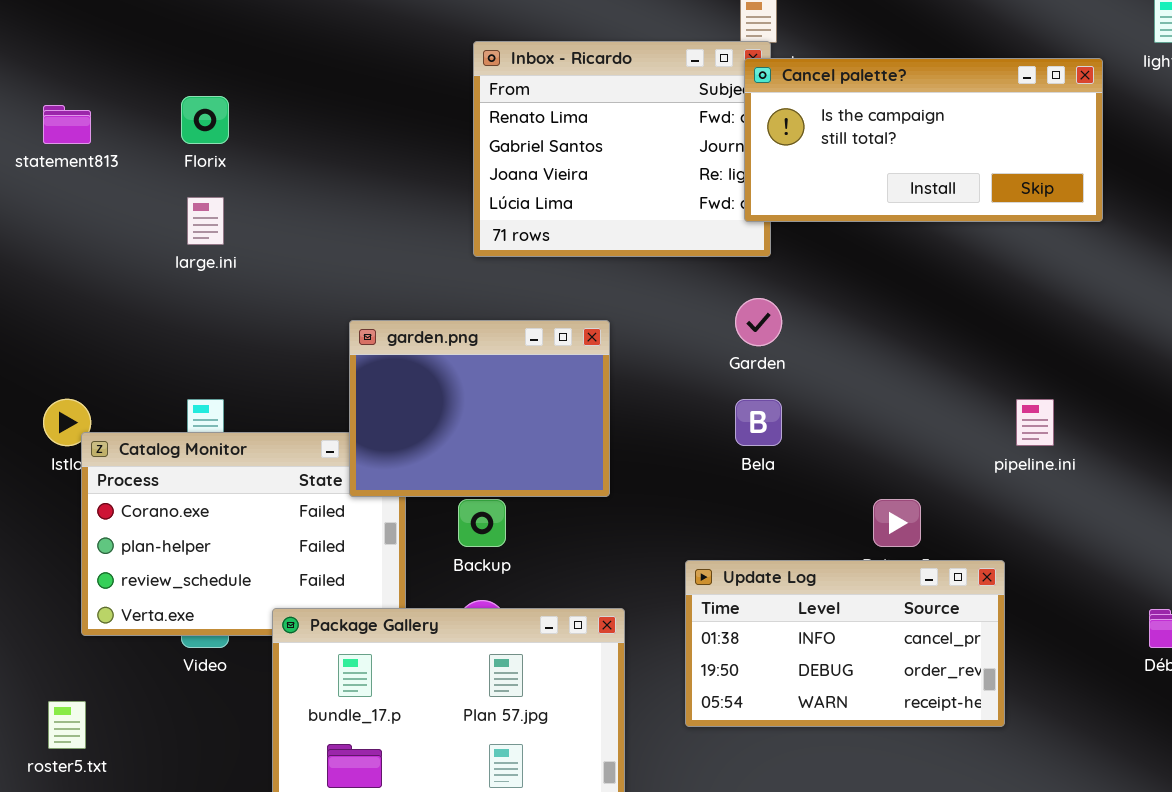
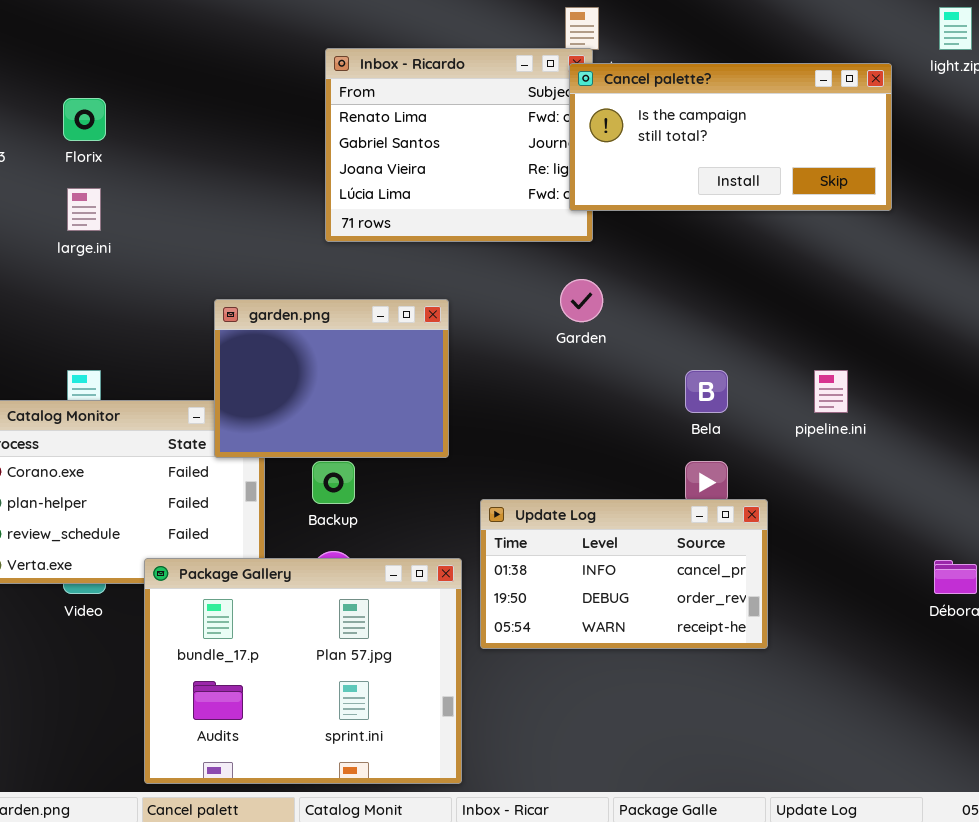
Bela: [735,399,782,446] -> [685,370,728,413], moved
Update Log: [685,560,1005,727] -> [480,499,768,649], moved

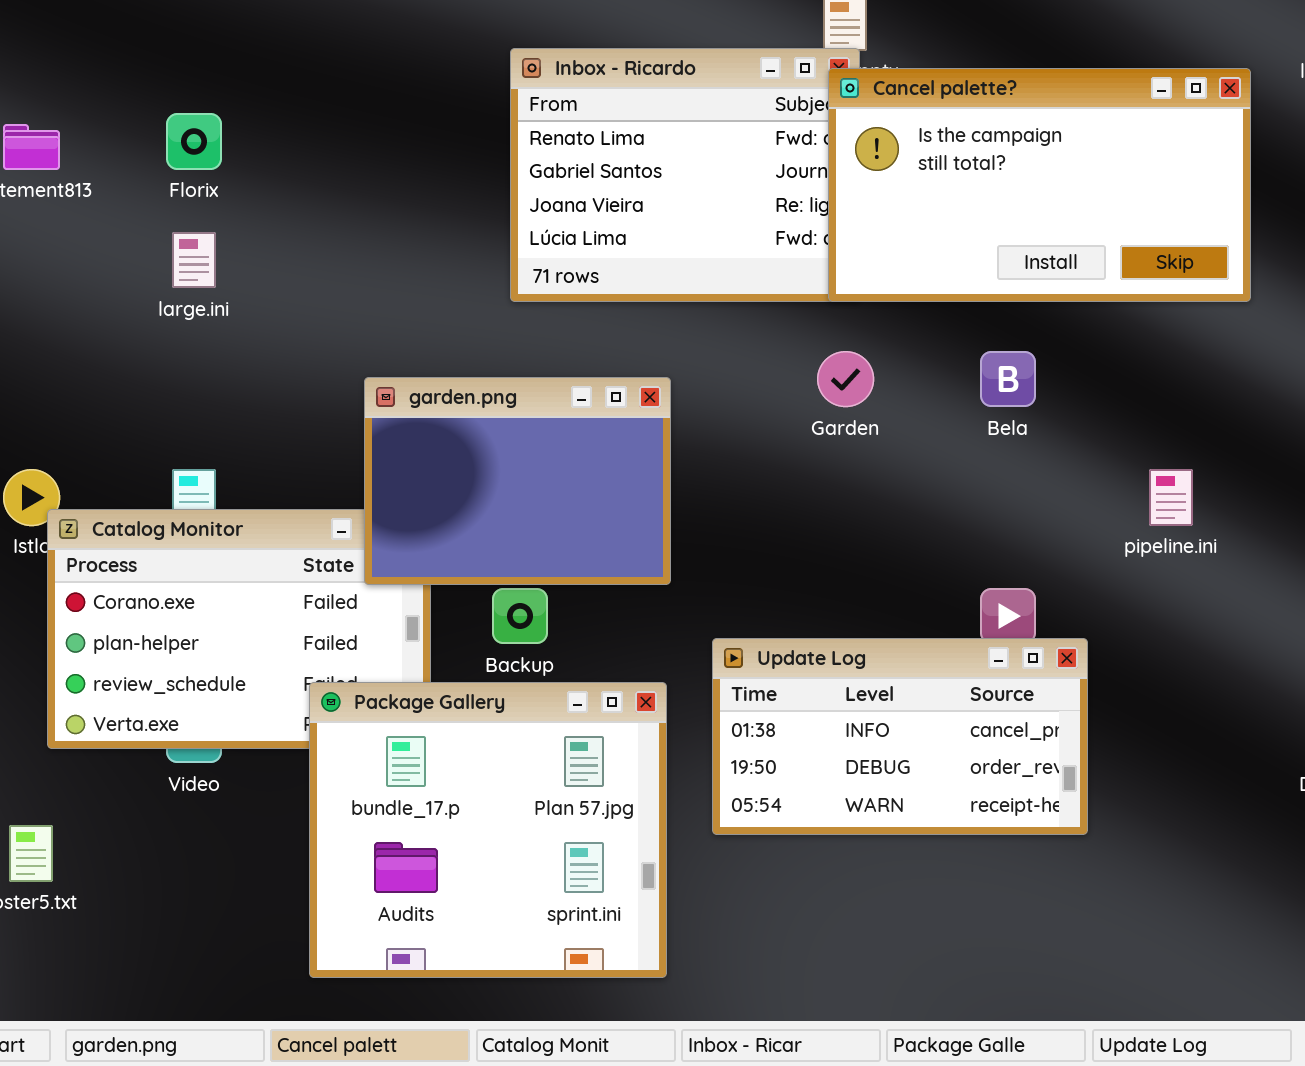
Cancel palette?: [569,63,892,211] -> [828,68,1251,302], resized
Bela: [685,370,728,413] -> [980,351,1036,407], moved
Package Gallery: [144,558,462,784] -> [309,682,667,978], moved, resized

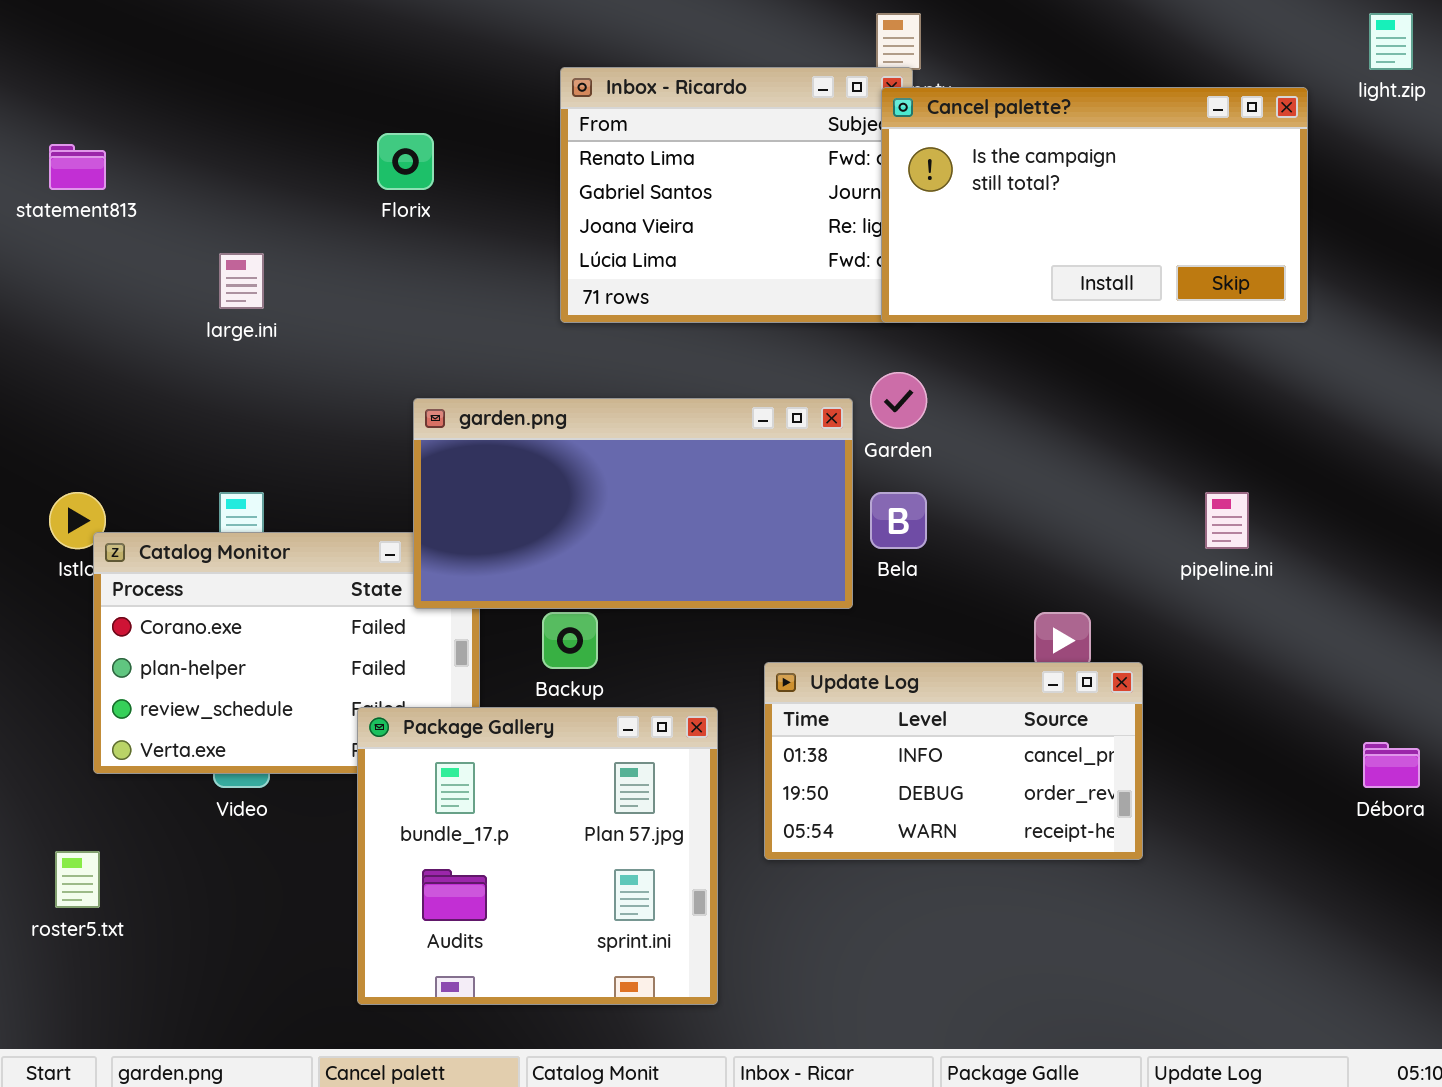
Florix: [166,113,222,170] -> [377,133,434,190], moved
Bela: [980,351,1036,407] -> [870,492,927,549], moved
garden.png: [364,377,671,585] -> [413,398,853,609], resized

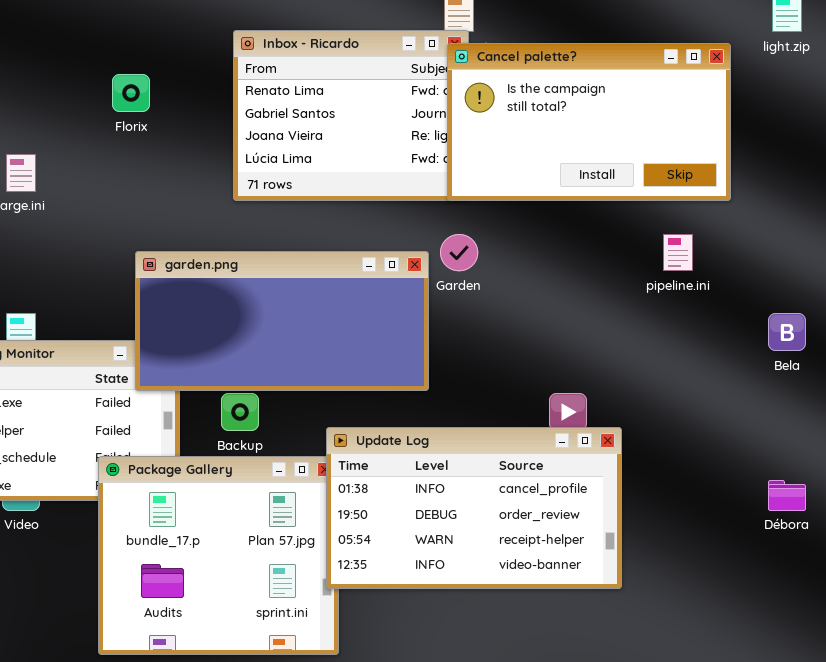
Bela: [870,492,927,549] -> [768,313,806,351], moved
pipeline.ini: [1205,492,1249,549] -> [663,234,693,271], moved
Update Log: [764,662,1143,860] -> [326,427,622,589], resized

